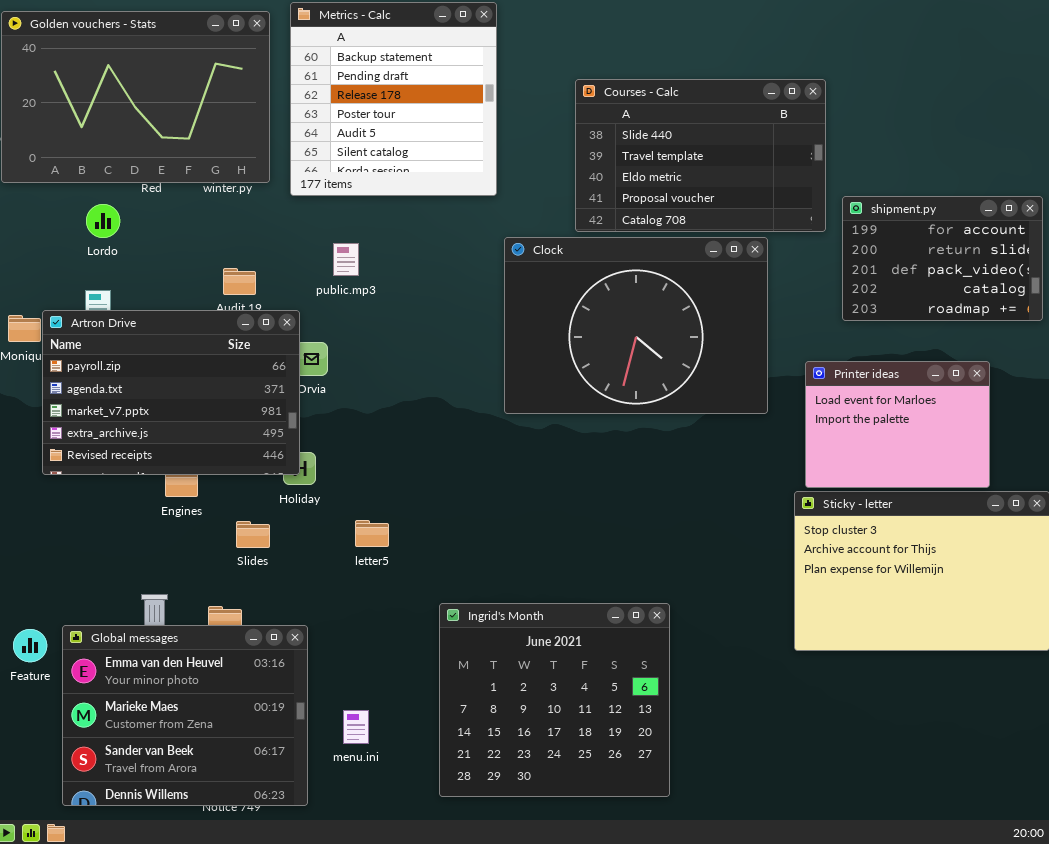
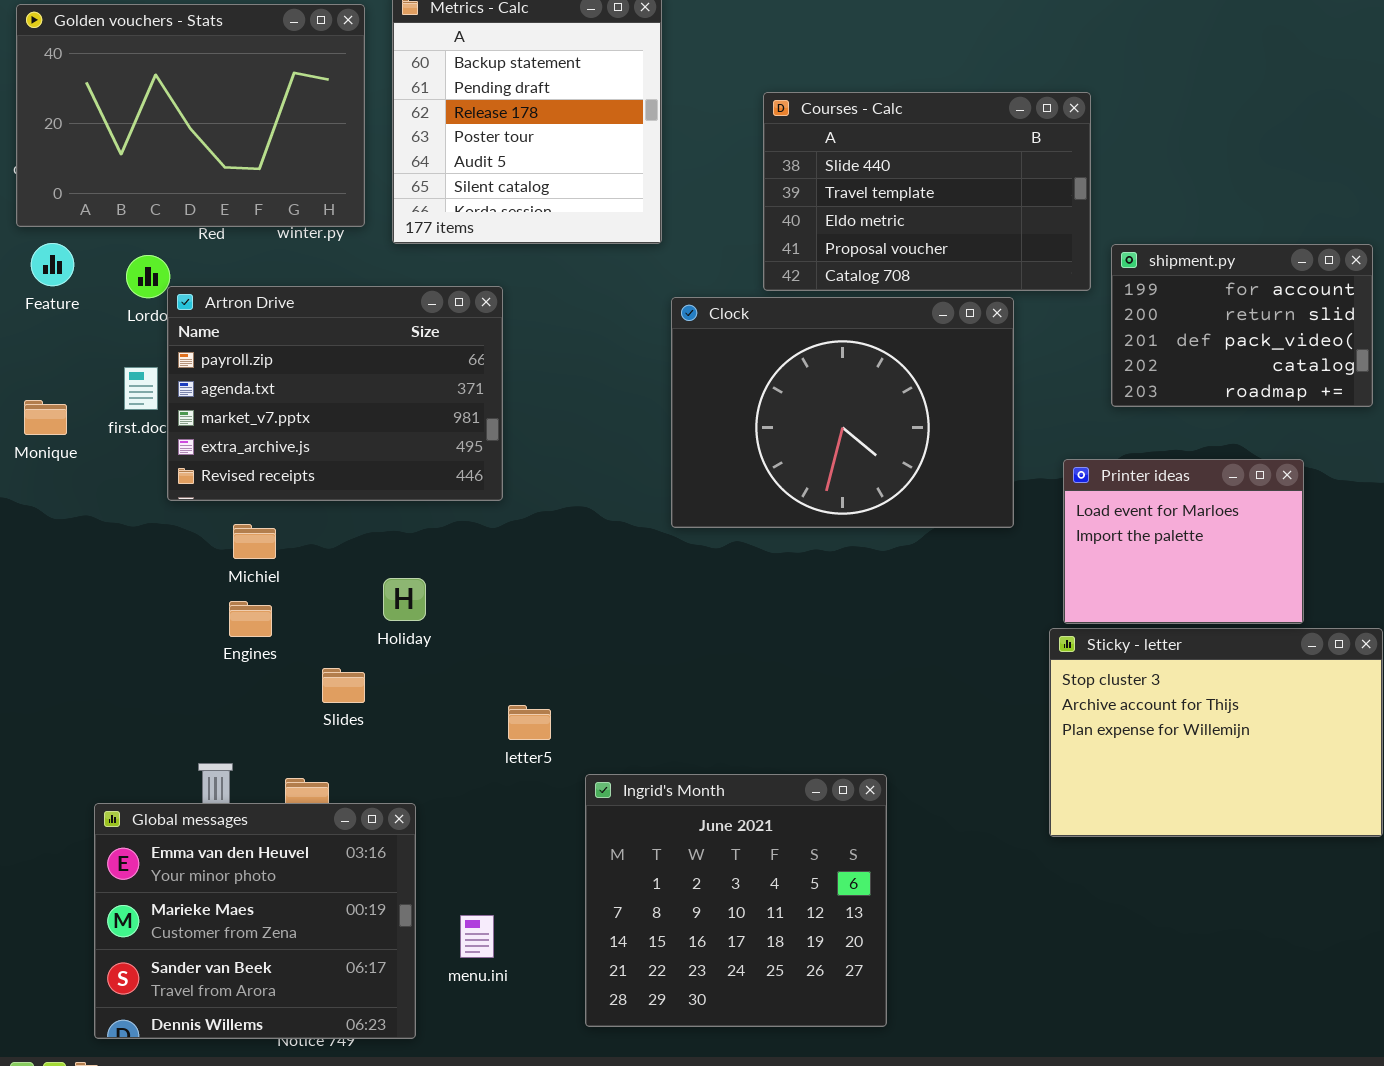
Artron Drive: [42,310,300,475] -> [167,286,503,501], moved
letter5: [355,520,389,547] -> [508,705,551,740], moved
Feature: [13,629,47,662] -> [31,243,74,286], moved

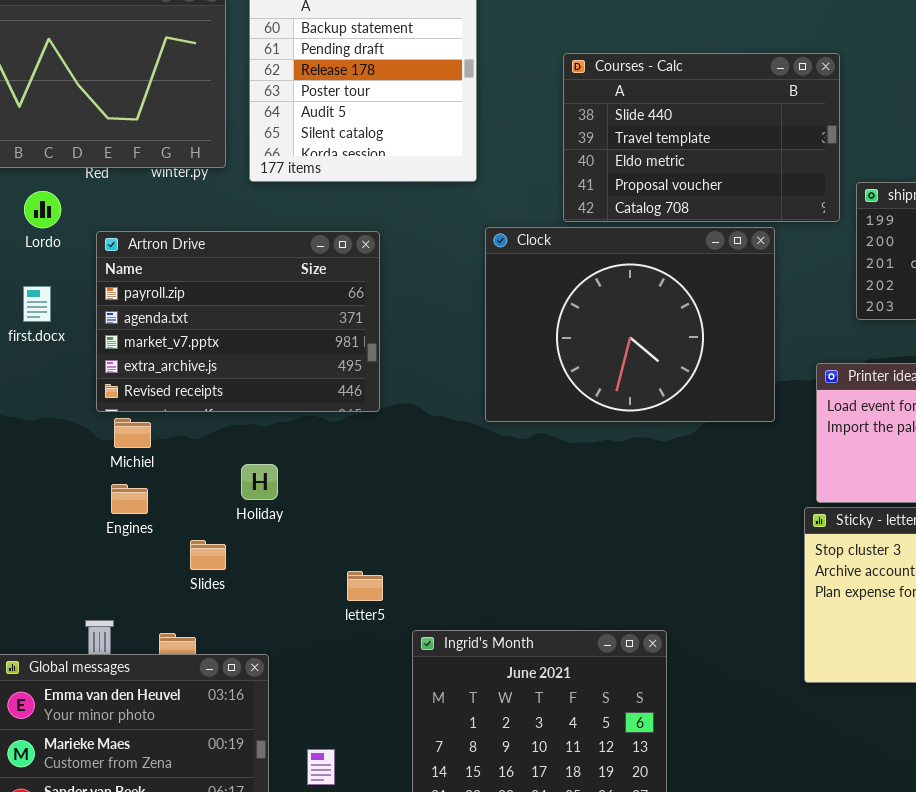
Artron Drive: [167,286,503,501] -> [96,231,380,412], moved

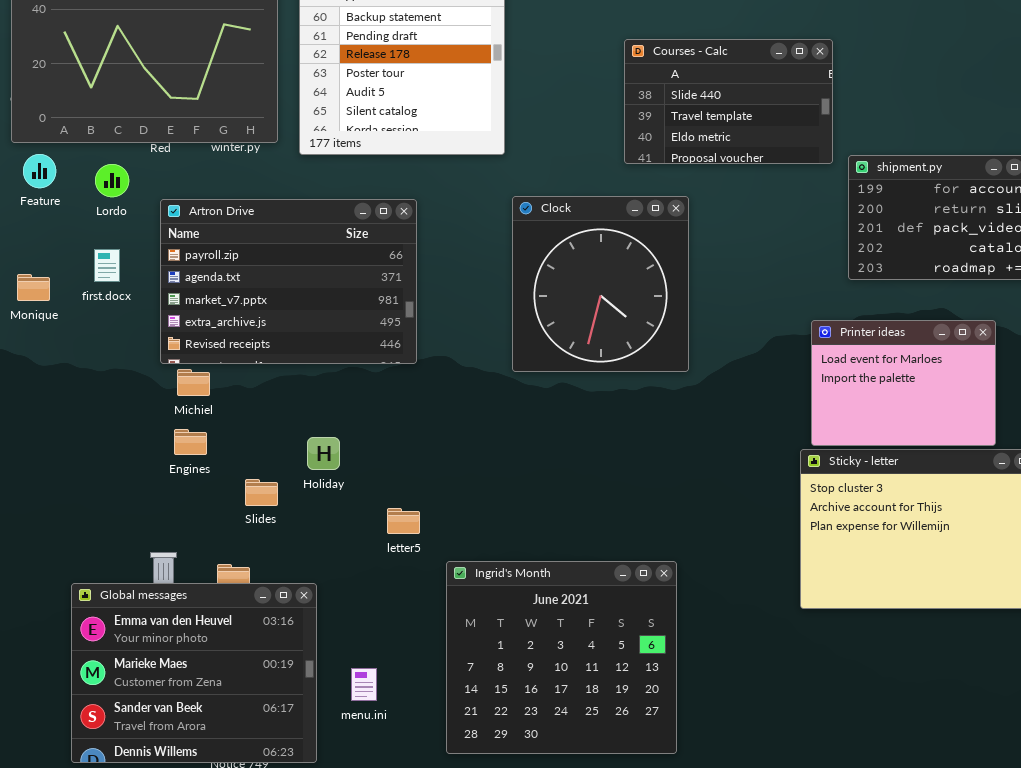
Courses - Calc: [563,53,840,222] -> [624,39,833,164], resized
Clock: [485,227,775,422] -> [512,196,689,372], resized
Holiday: [241,464,278,500] -> [307,437,340,470], moved

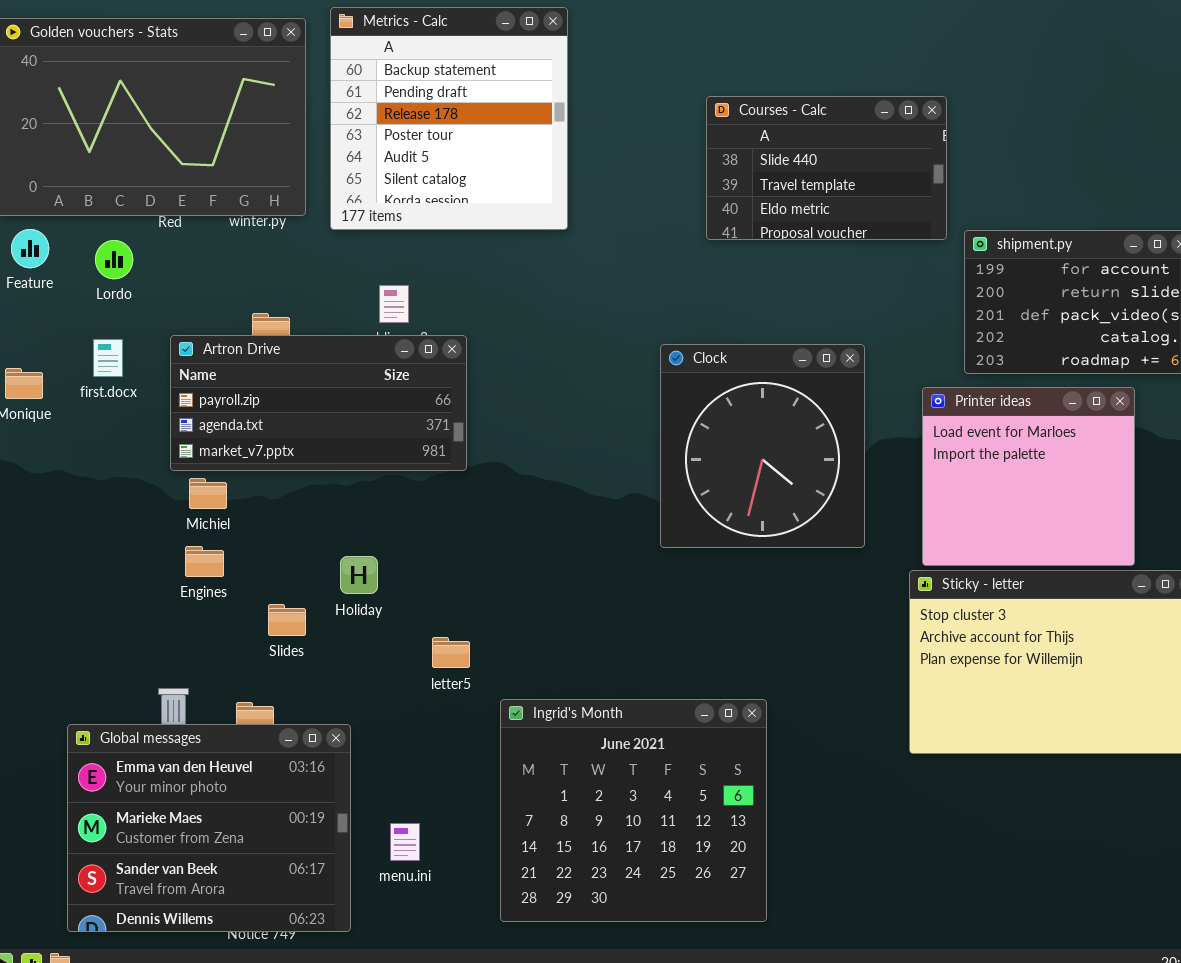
Clock: [512,196,689,372] -> [660,344,865,548], moved
Artron Drive: [160,199,417,364] -> [170,335,467,471], resized
Printer ideas: [811,320,996,446] -> [922,387,1135,566], resized

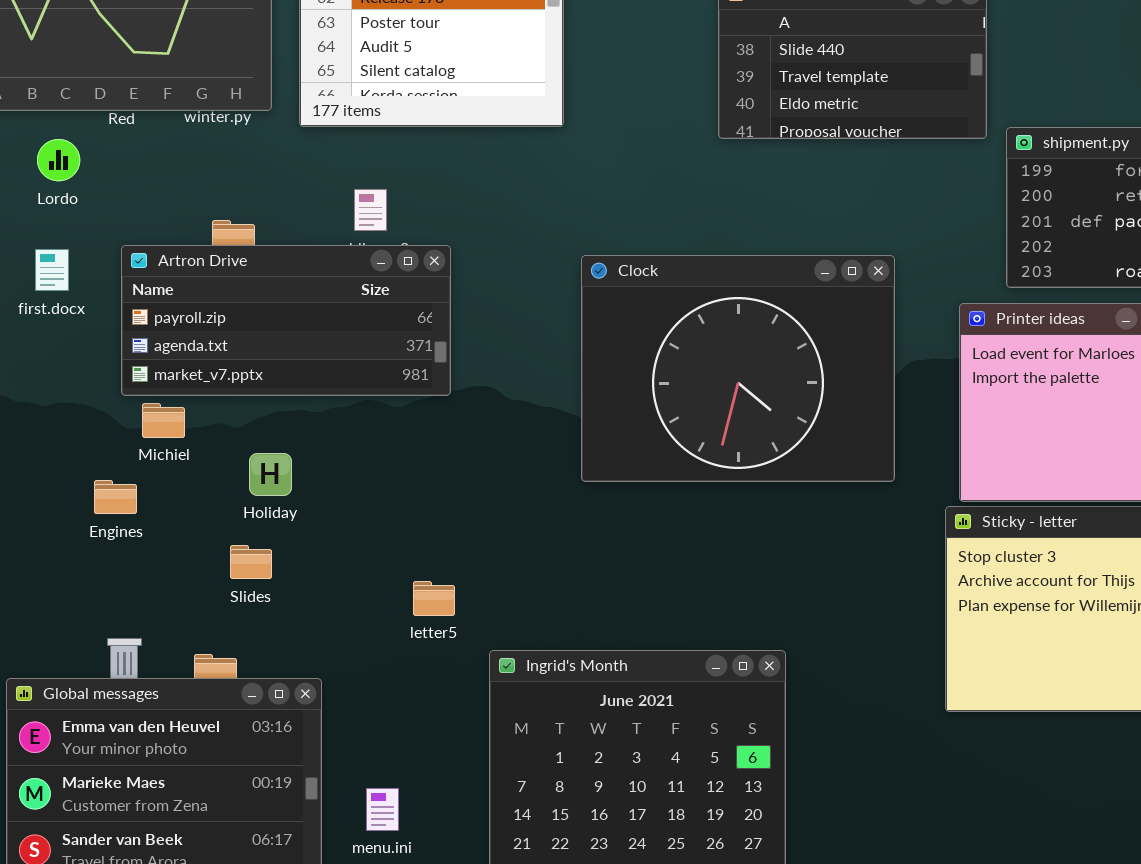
Clock: [660,344,865,548] -> [581,255,895,482], resized
Engines: [185,546,224,577] -> [94,480,137,514], moved
Holiday: [340,556,378,594] -> [249,453,292,496], moved

